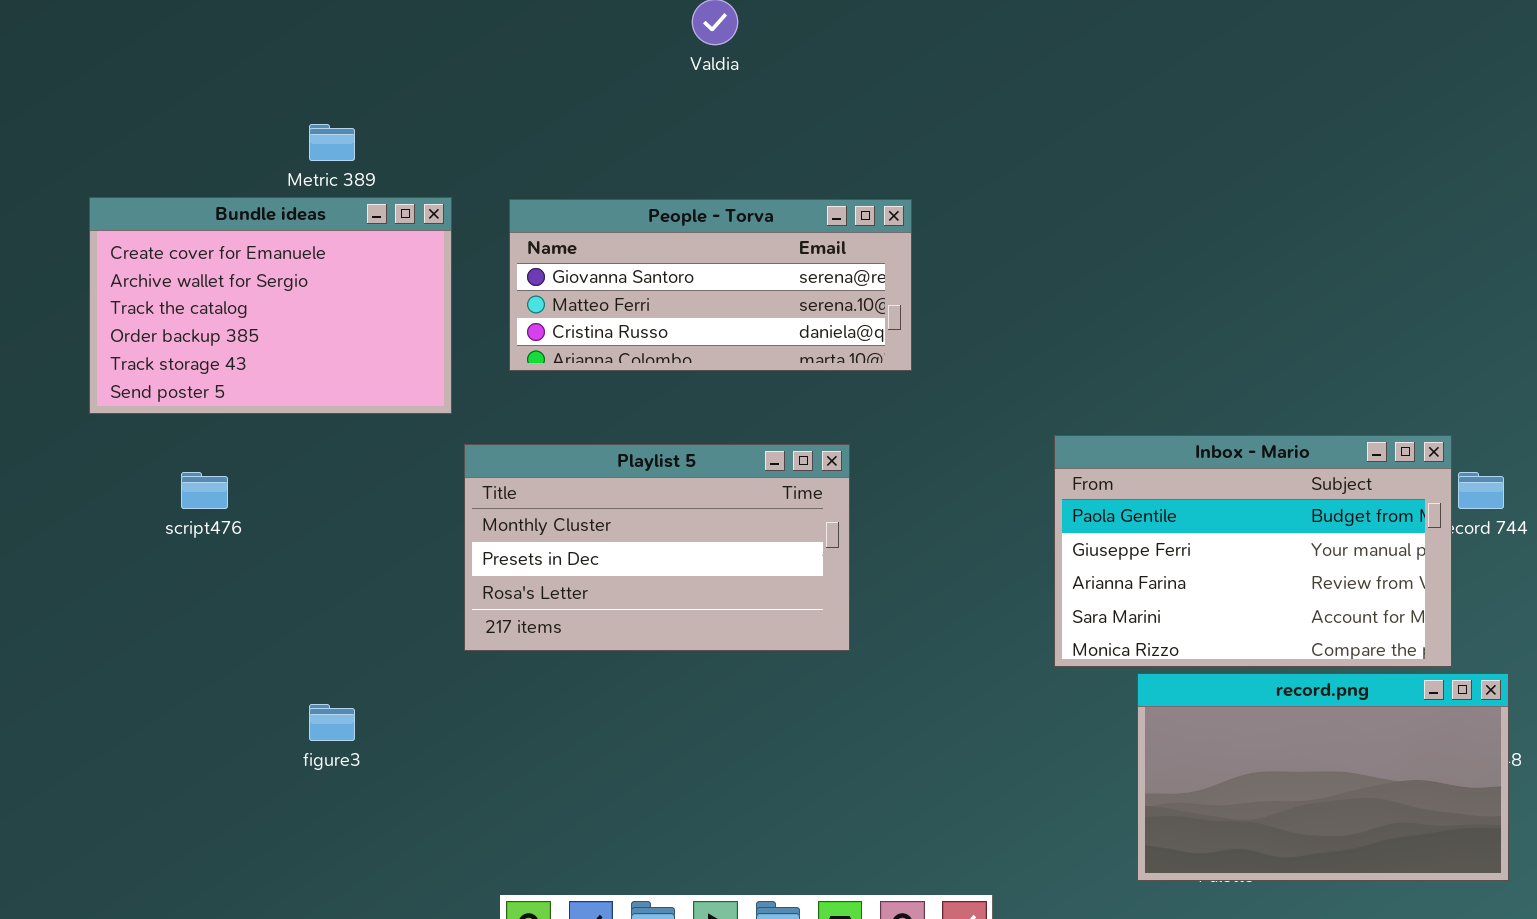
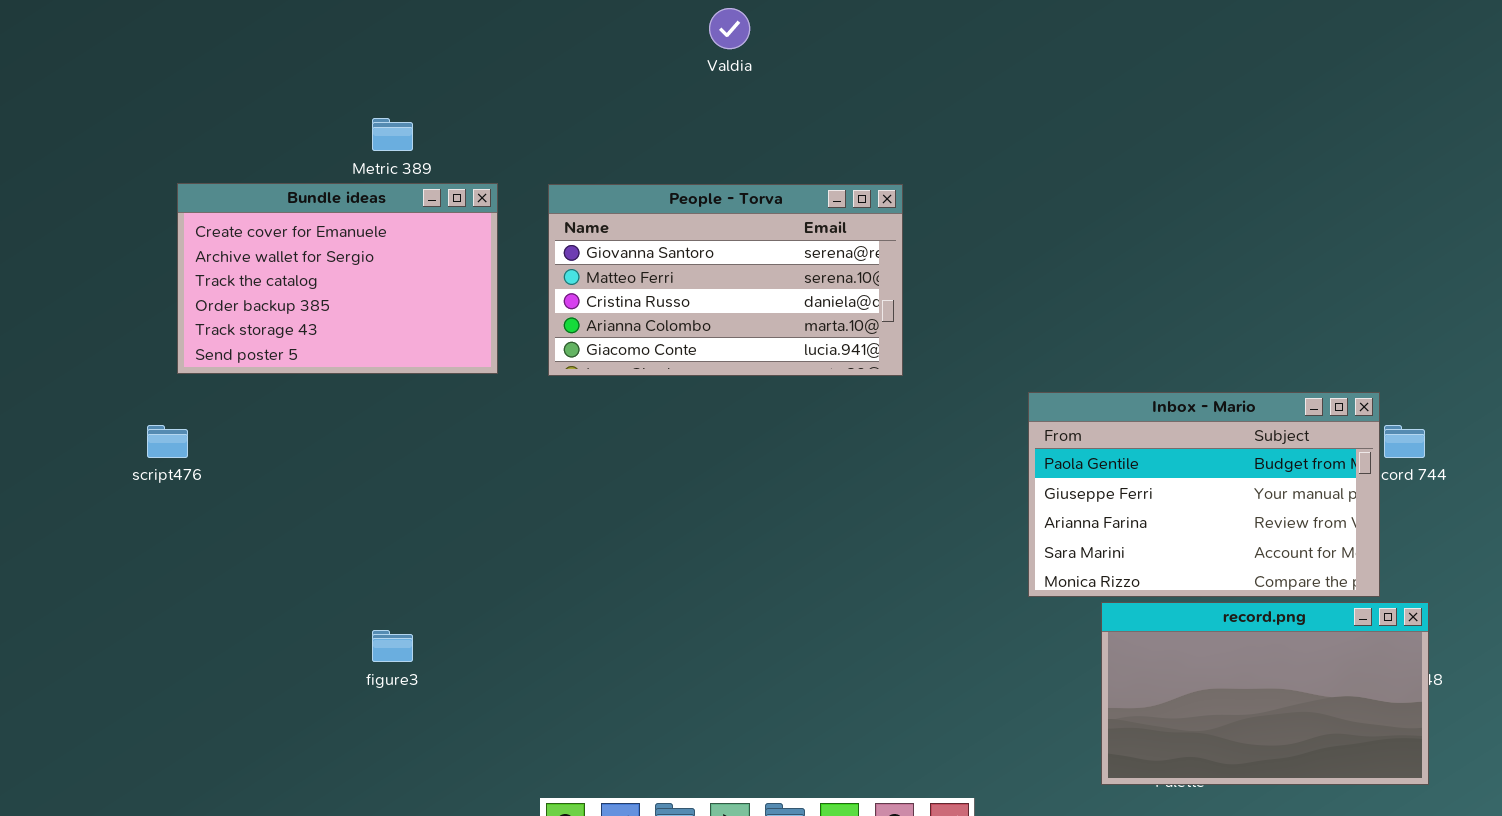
People - Torva: [509,199,912,371] -> [548,184,903,376], resized
Playlist 5: [464,444,850,651] -> none, closed
script476: [181,472,228,509] -> [147,425,188,458], moved

